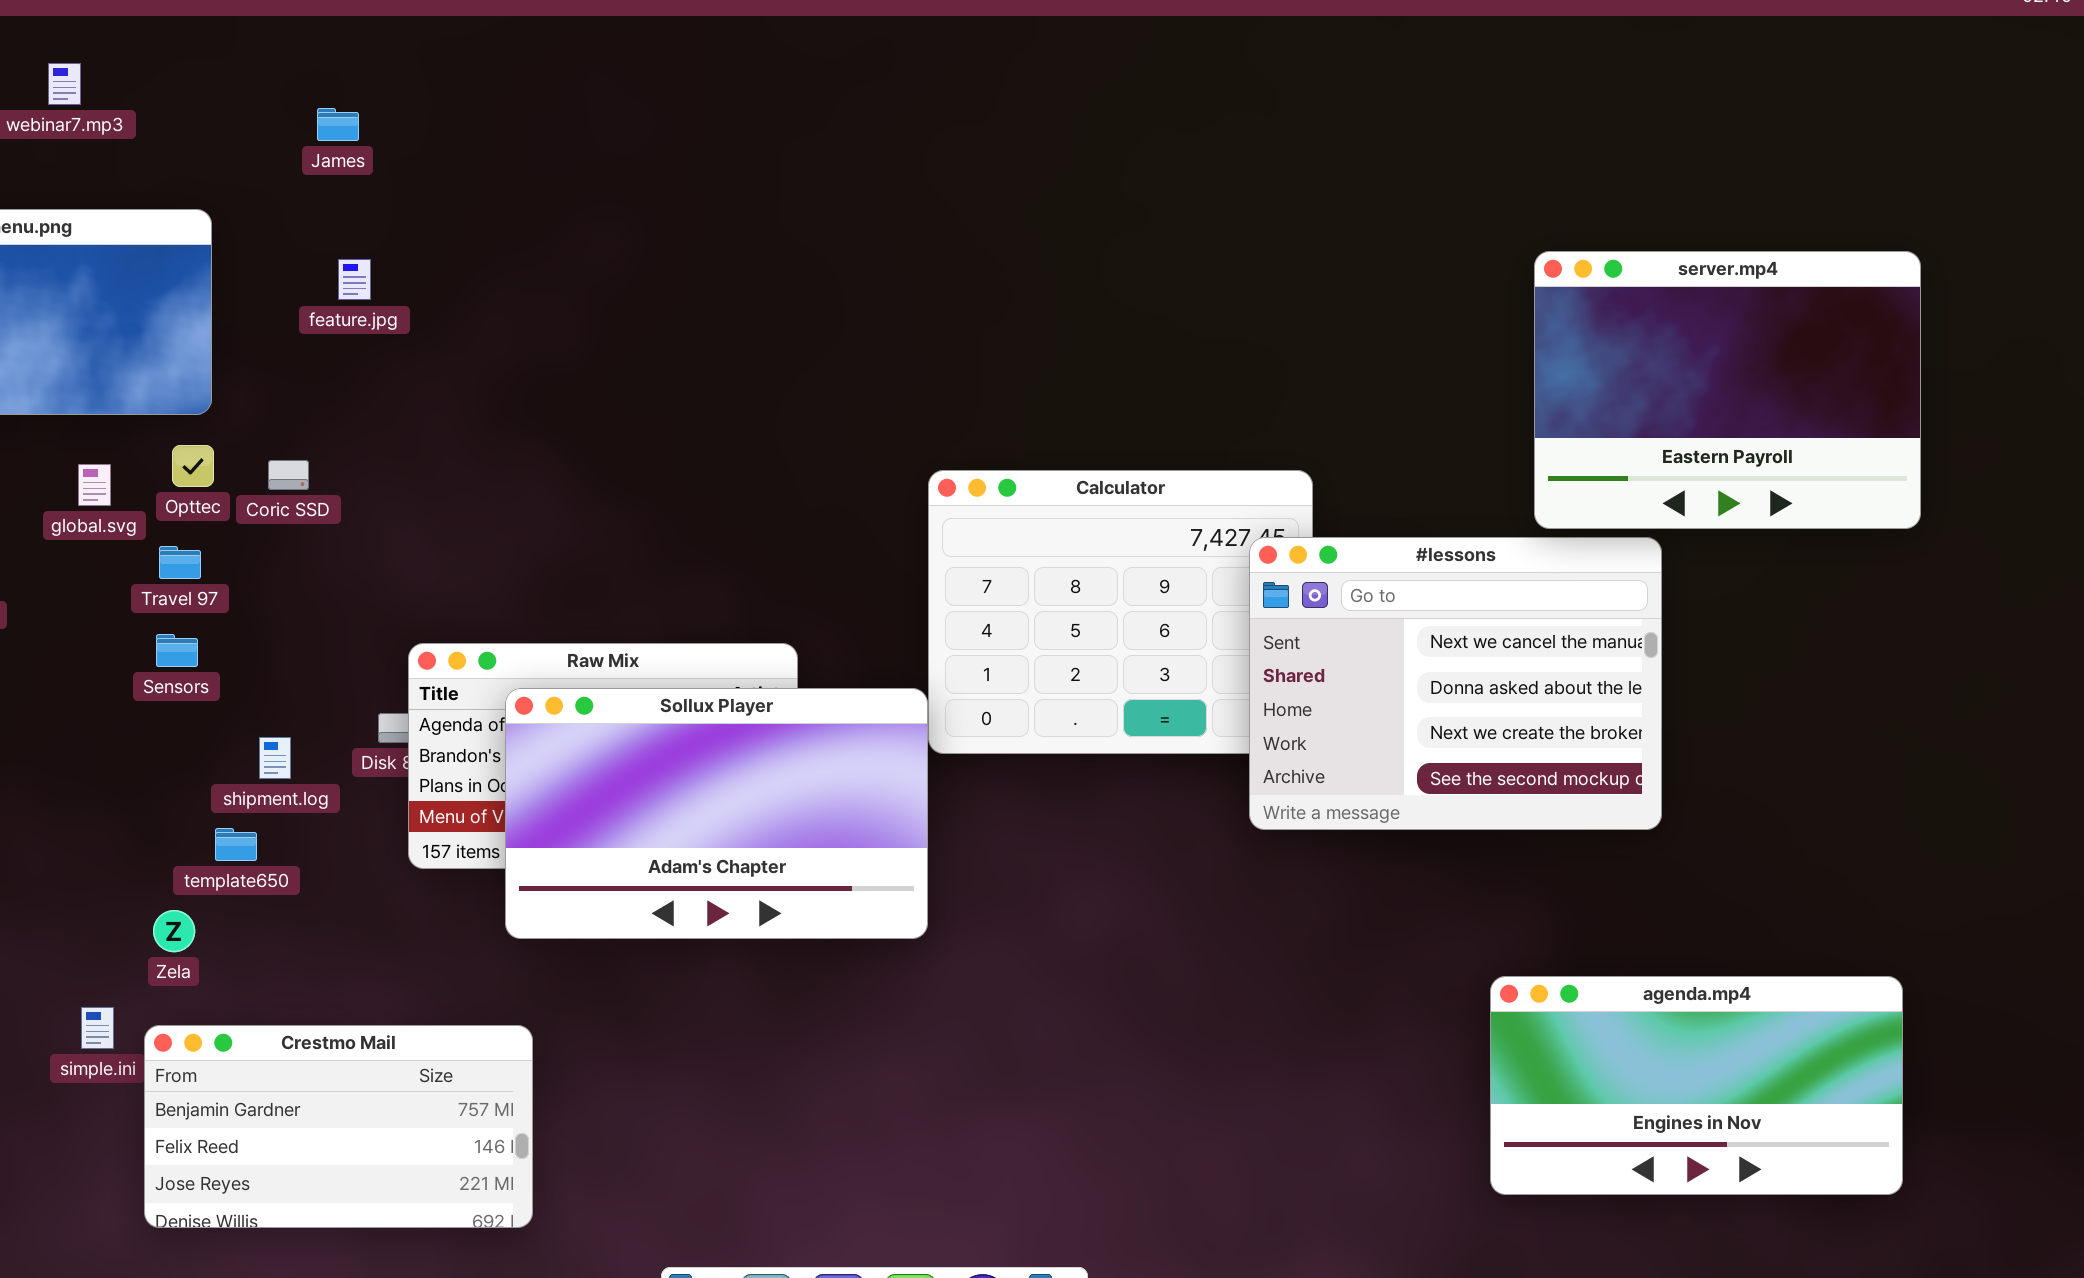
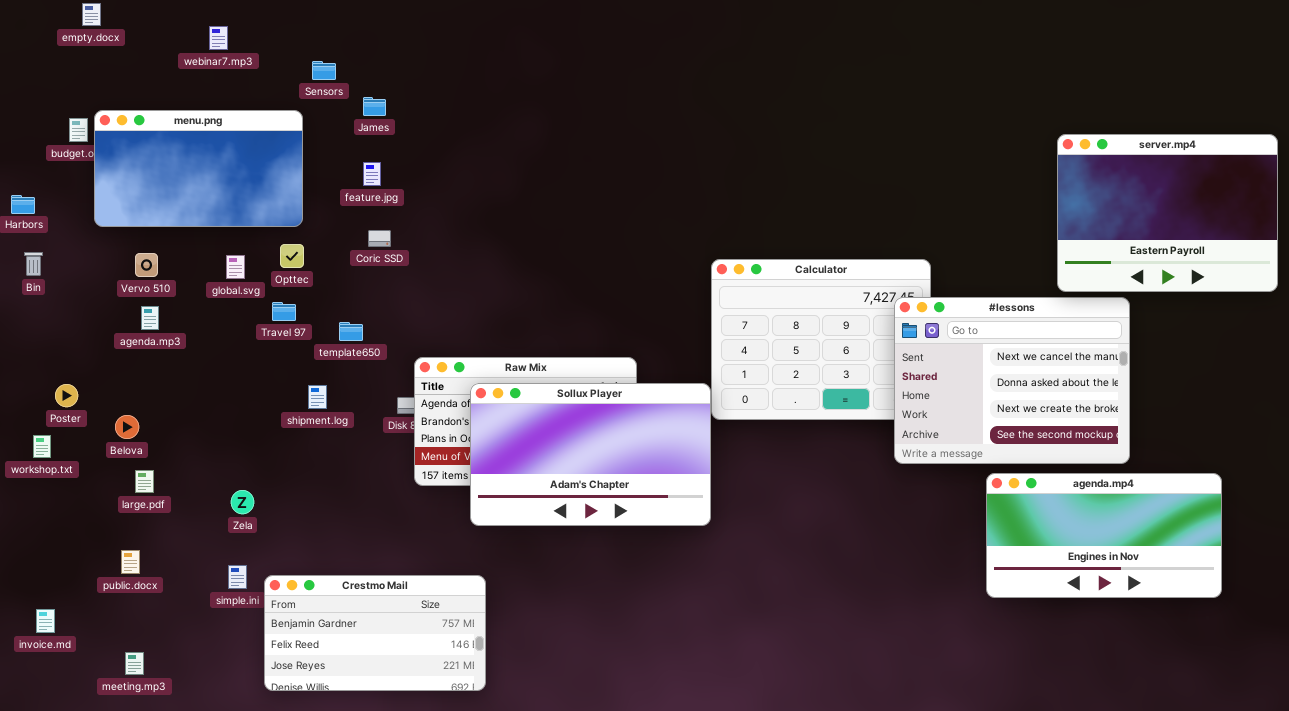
James: [317,108,359,141] -> [363,97,386,116], moved
feature.jpg: [338,259,371,300] -> [363,162,381,186], moved
Coric SSD: [268,460,309,490] -> [368,230,391,247], moved
Sensors: [156,634,198,667] -> [312,61,336,80], moved
shipment.log: [259,737,291,779] -> [308,385,327,409], moved
template650: [215,828,257,861] -> [339,322,363,341], moved
Zela: [153,910,195,952] -> [231,490,254,514], moved
agenda.mp4: [1490,976,1903,1195] -> [986,473,1222,598], moved

